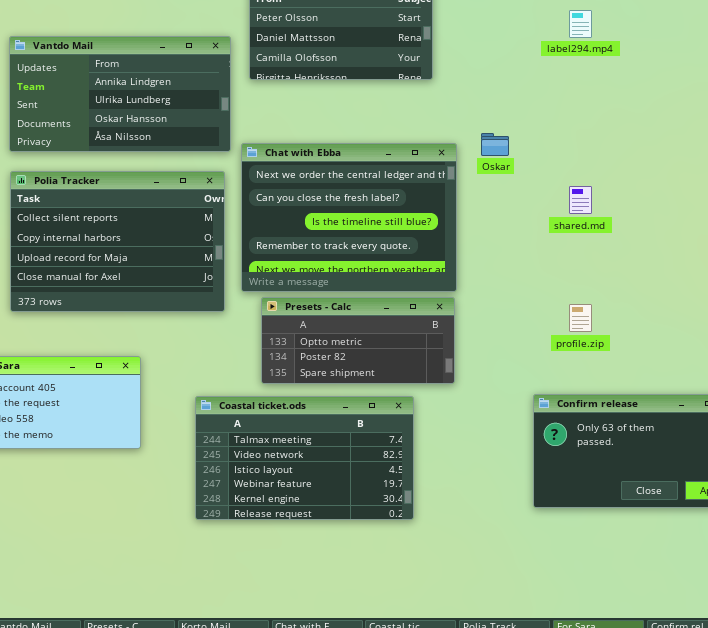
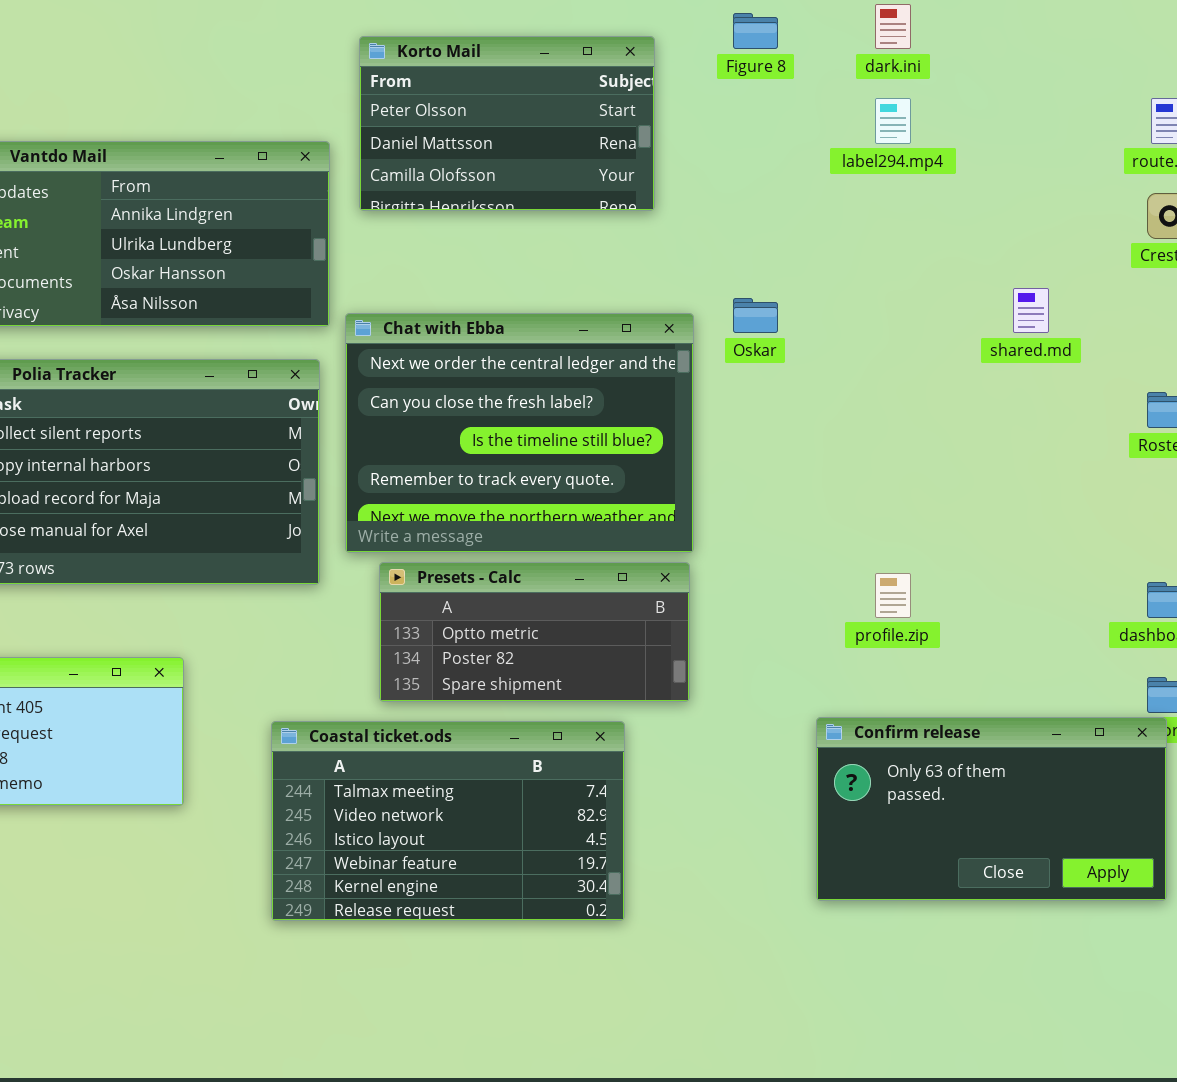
shared.md: [569,186,592,214] -> [1013,288,1049,333], moved

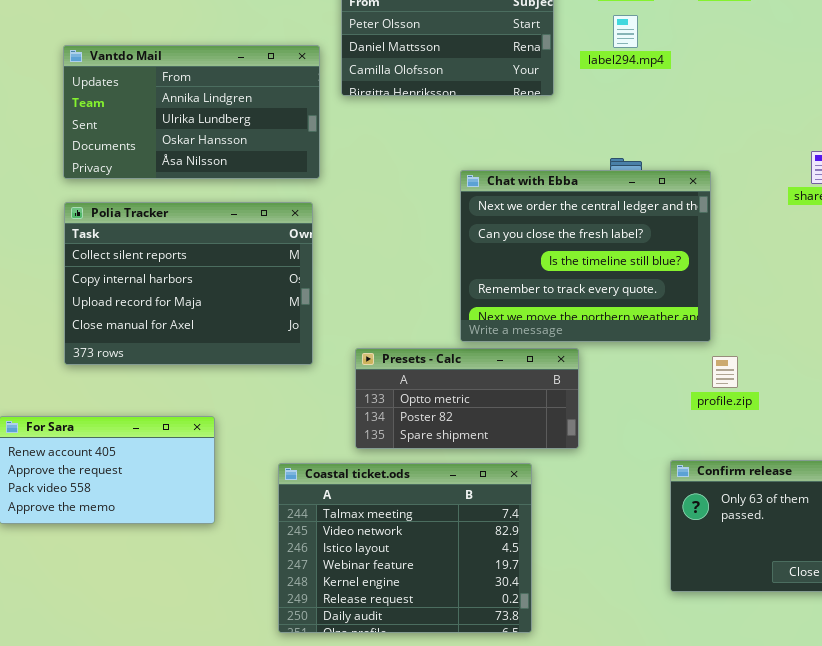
label294.mp4: [875,98,911,144] -> [613,15,638,48], moved
Chat with Ebba: [345,313,694,553] -> [460,170,711,342], moved
Coastal ticket.ods: [271,721,625,921] -> [278,463,532,633], resized

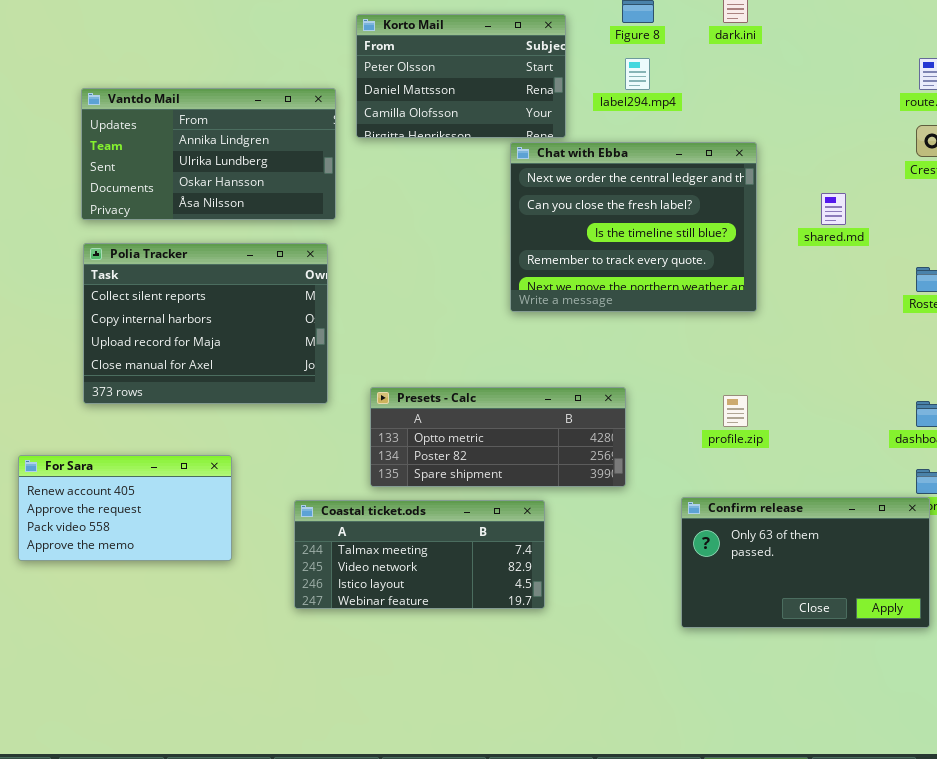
Chat with Ebba: [460,170,711,342] -> [510,142,757,312], moved
Presets - Calc: [355,348,579,449] -> [370,387,626,487], resized
Coastal ticket.ods: [278,463,532,633] -> [294,500,545,609], resized

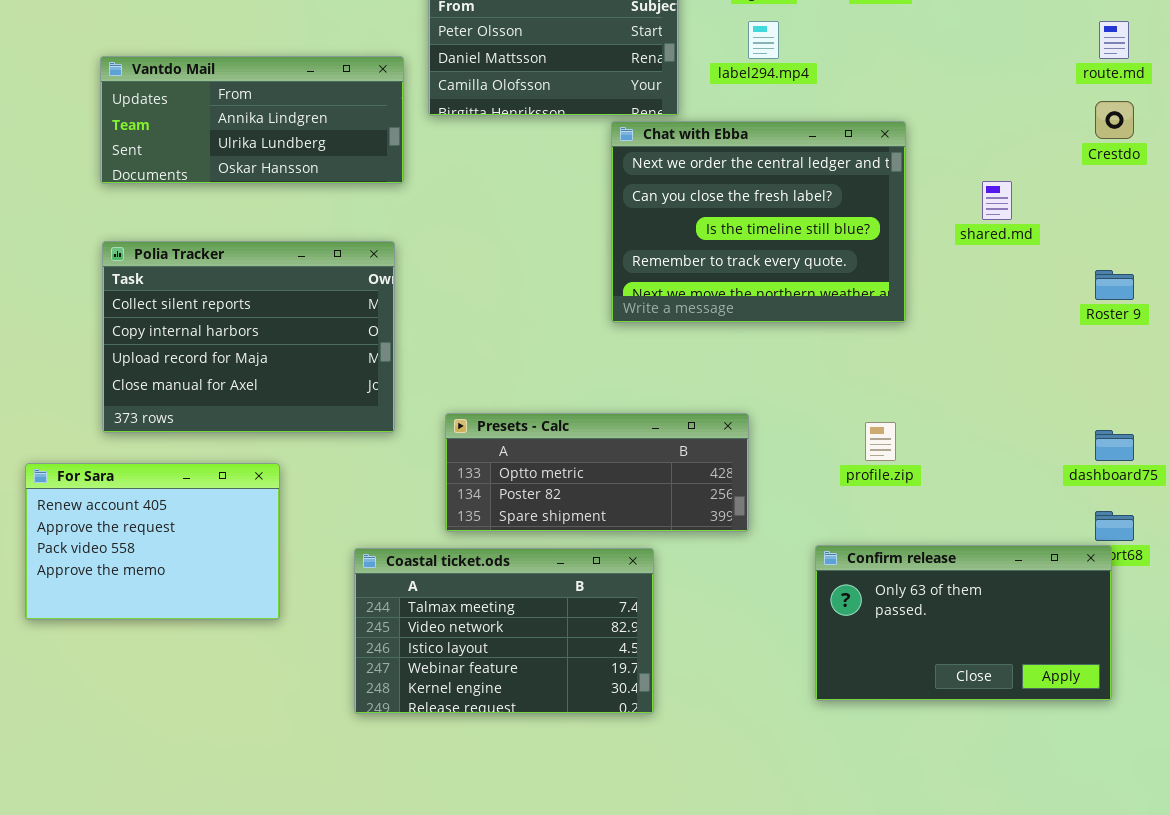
Vantdo Mail: [81,88,336,220] -> [100,56,404,184], resized
For Sara: [18,455,232,561] -> [25,463,280,620], resized
Coastal ticket.ods: [294,500,545,609] -> [354,548,654,714], resized

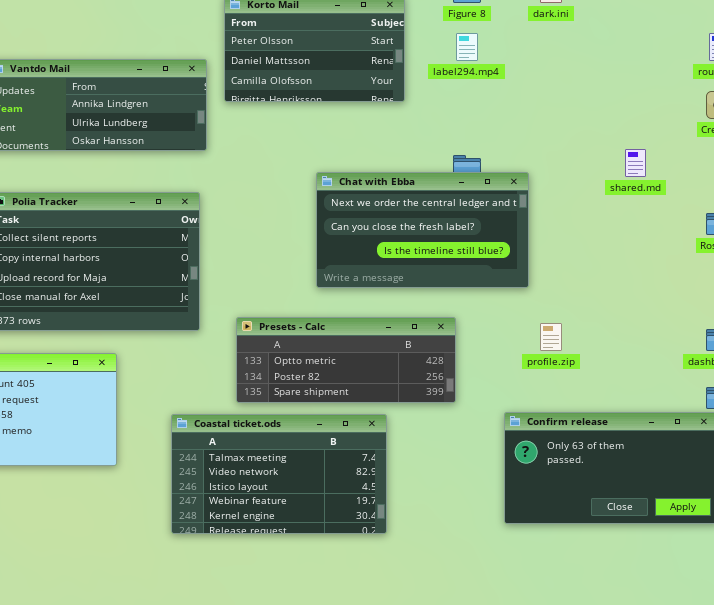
Chat with Ebba: [611,121,906,323] -> [316,172,529,288], moved, resized

